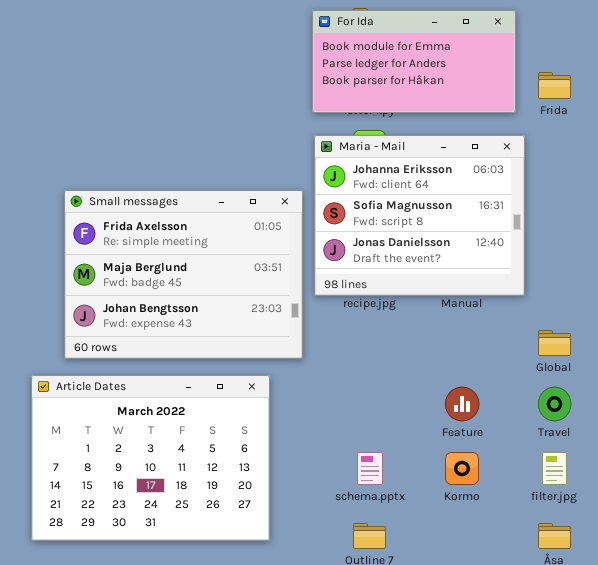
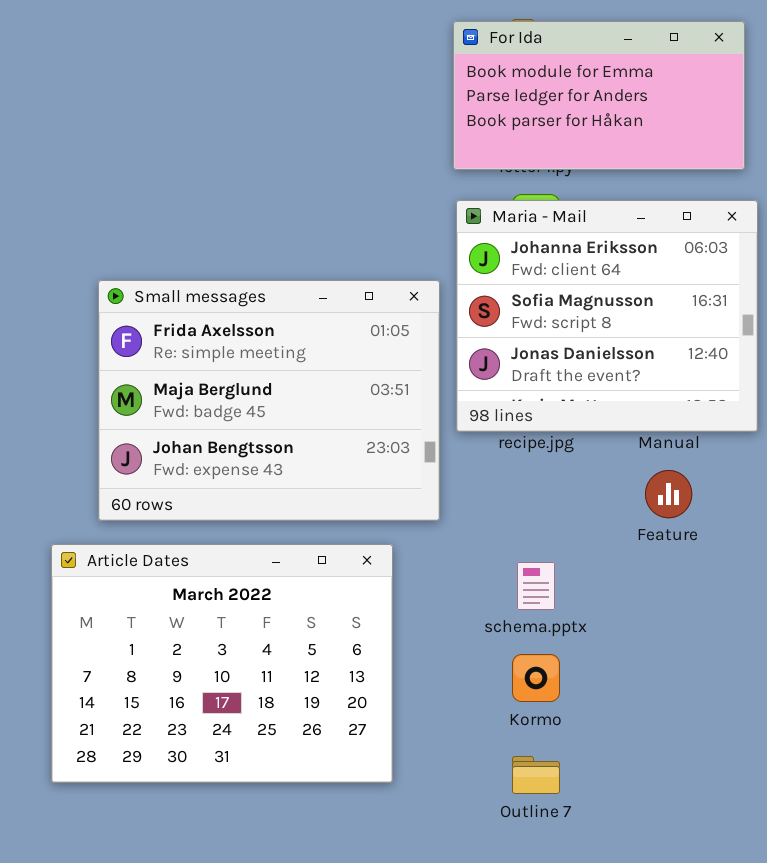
Feature: [445,387,479,421] -> [645,470,692,518], moved
schema.pptx: [357,452,383,485] -> [517,562,555,610], moved
Kormo: [445,452,479,485] -> [512,654,560,702], moved

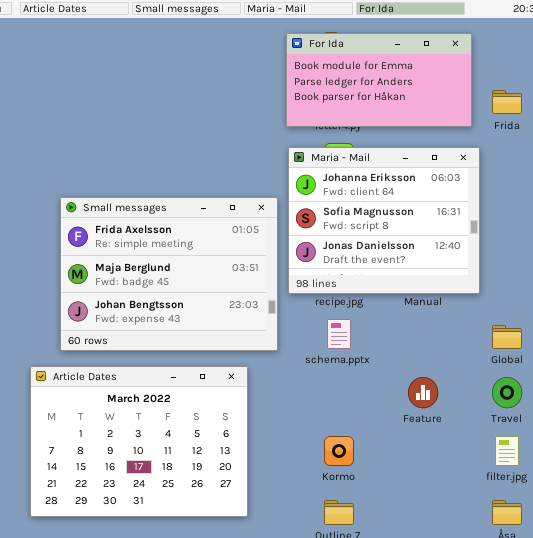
Feature: [645,470,692,518] -> [408,377,438,408], moved
schema.pptx: [517,562,555,610] -> [327,319,351,349], moved

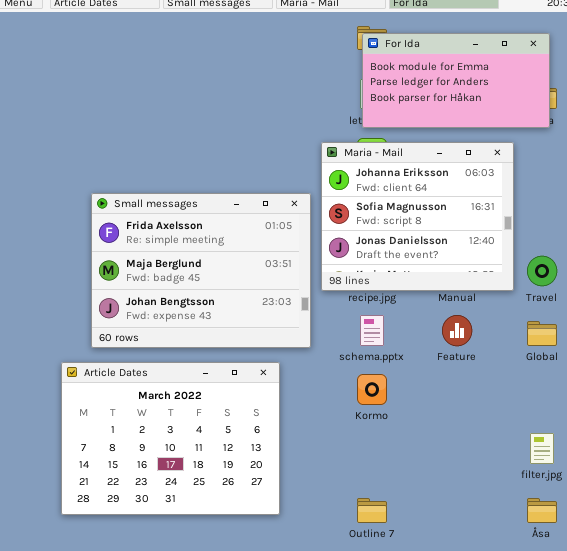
For Ida: [286,33,472,127] -> [362,33,550,128], moved
Feature: [408,377,438,408] -> [442,315,472,346], moved
Travel: [492,377,522,408] -> [527,256,557,286], moved
Kormo: [324,436,354,466] -> [357,374,387,405], moved

